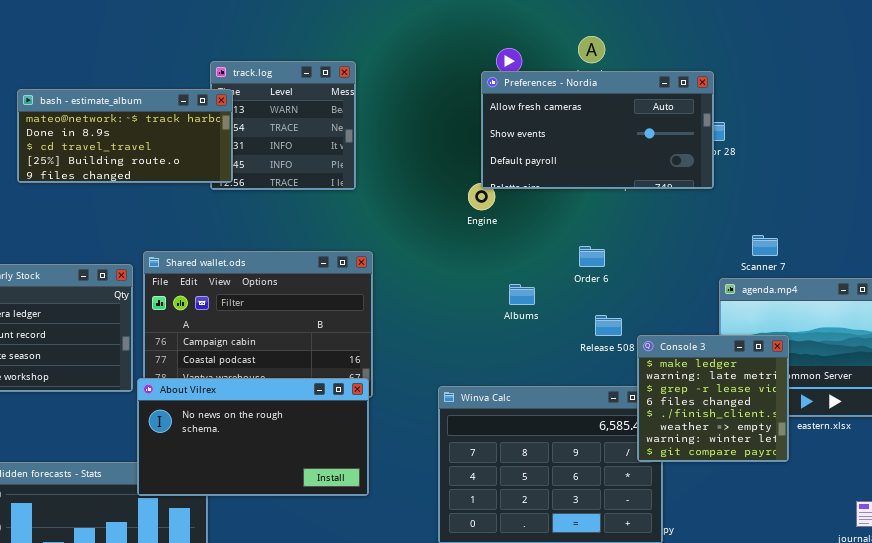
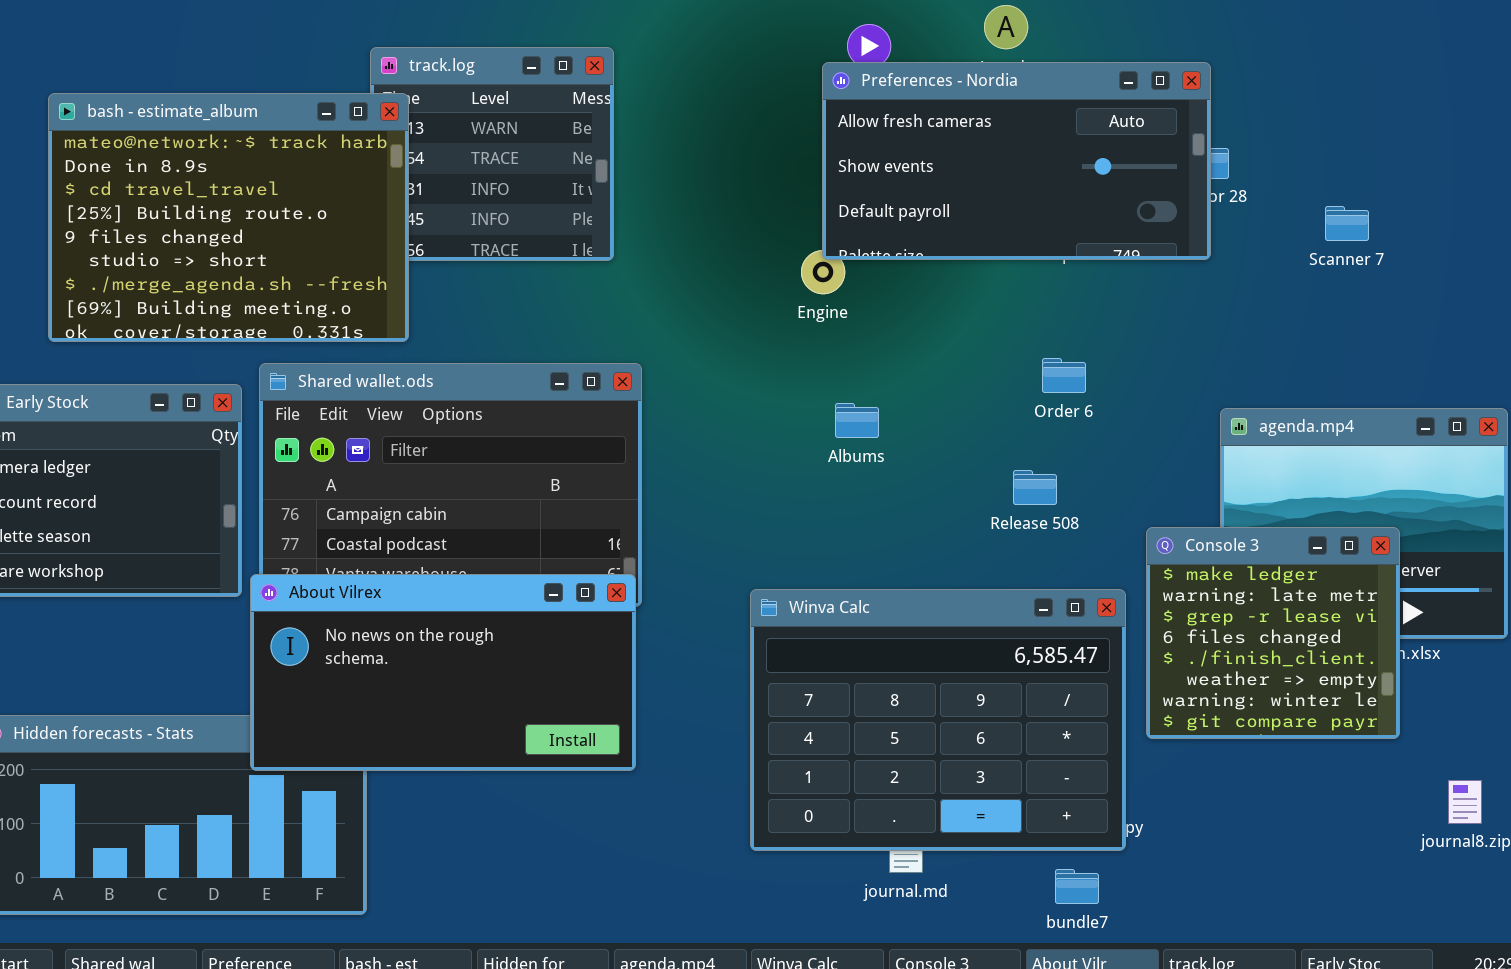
bash - estimate_album: [17,89,233,183] -> [48,93,409,342], resized
Scanner 7: [752,235,778,256] -> [1325,206,1369,241], moved
Order 6: [579,246,605,267] -> [1042,358,1086,393], moved
Albums: [509,284,535,305] -> [835,403,879,438], moved
Console 3: [637,335,789,462] -> [1146,527,1400,739], moved

